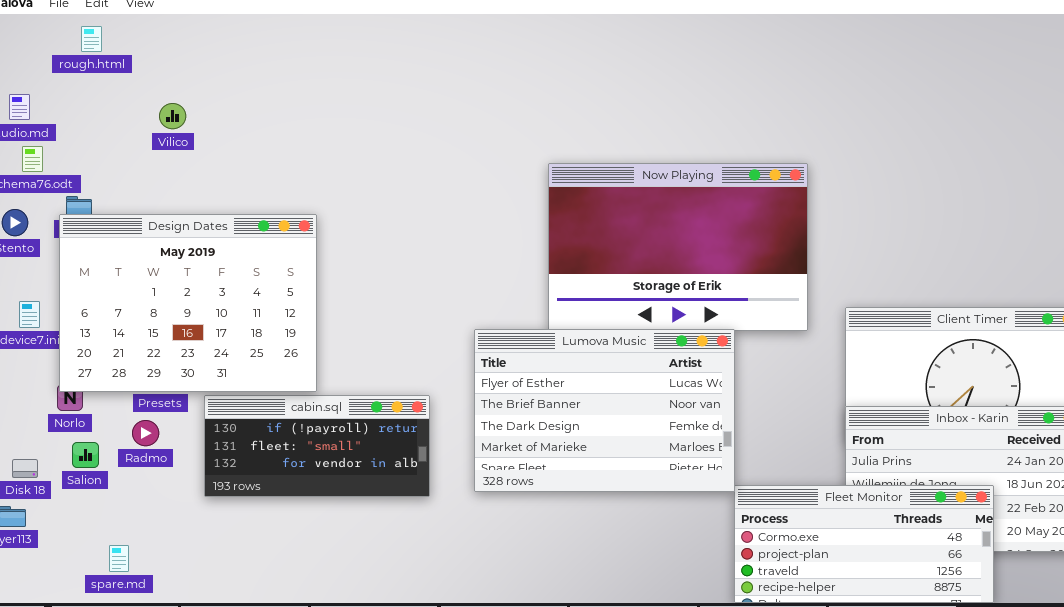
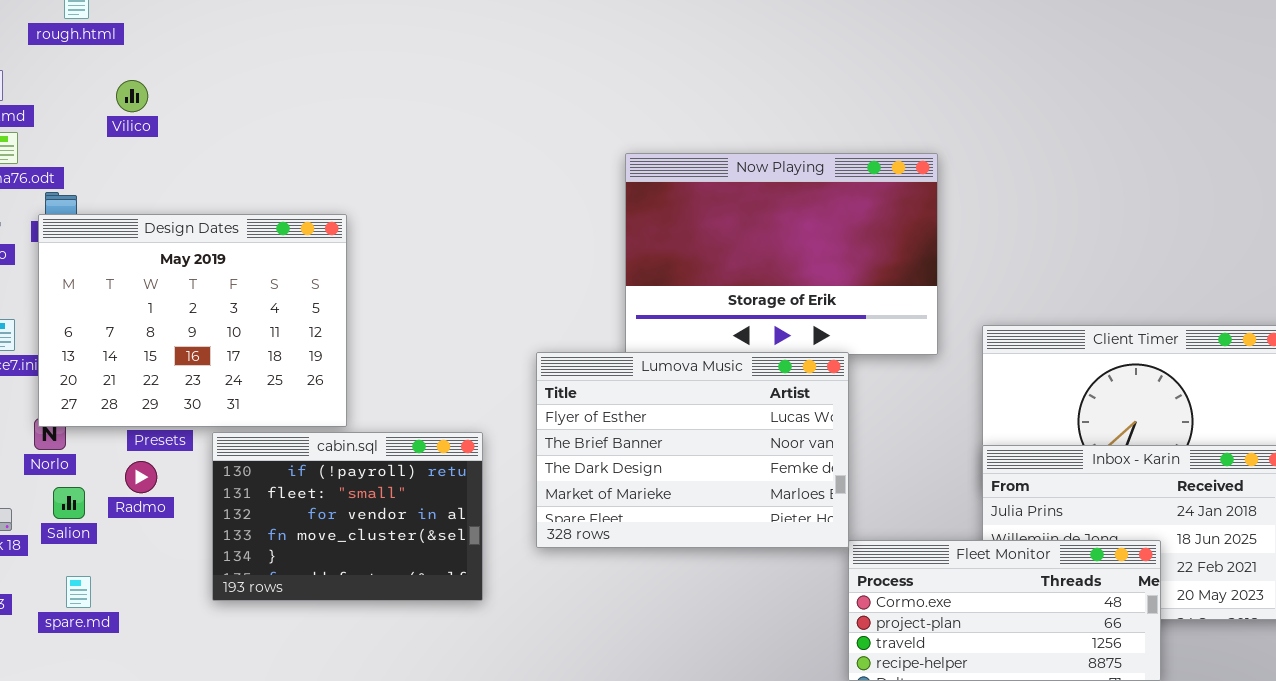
Vilico: [159,103,186,129] -> [116,80,148,112], moved
cabin.sql: [204,395,430,497] -> [212,432,483,601], resized
spare.md: [109,545,129,572] -> [66,576,91,608], moved

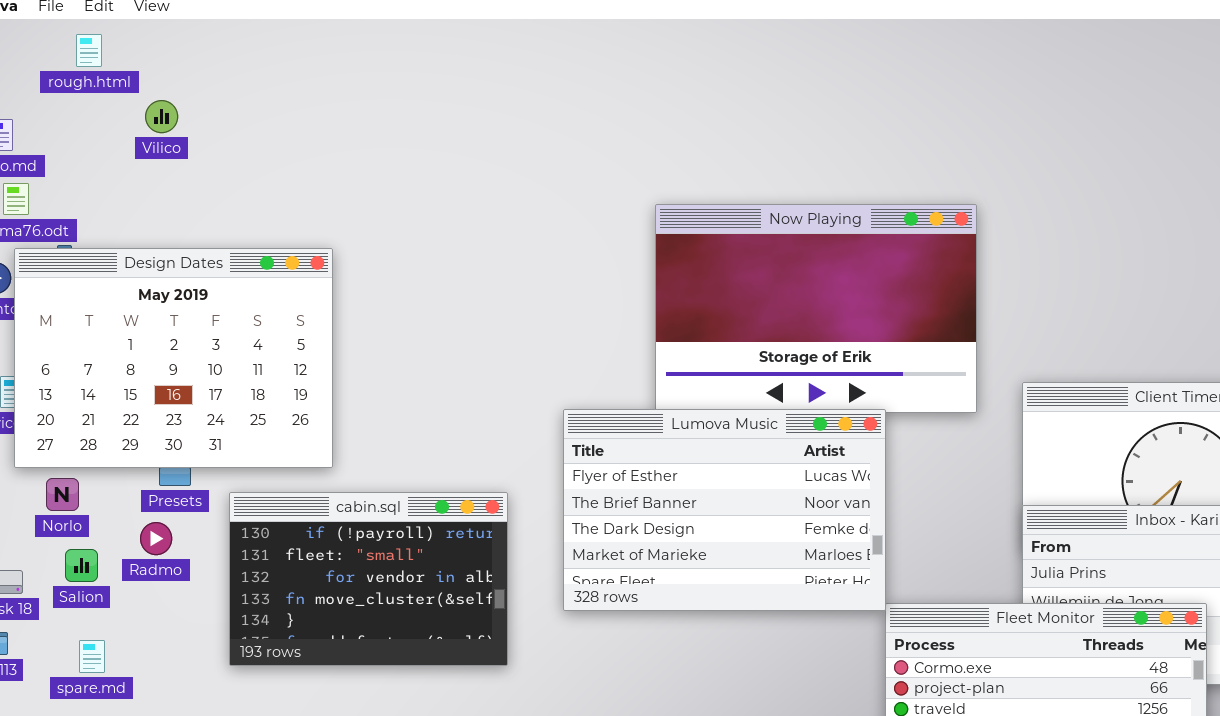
Vilico: [116,80,148,112] -> [145,100,178,133], moved
Design Dates: [38,214,347,427] -> [14,248,333,468], moved

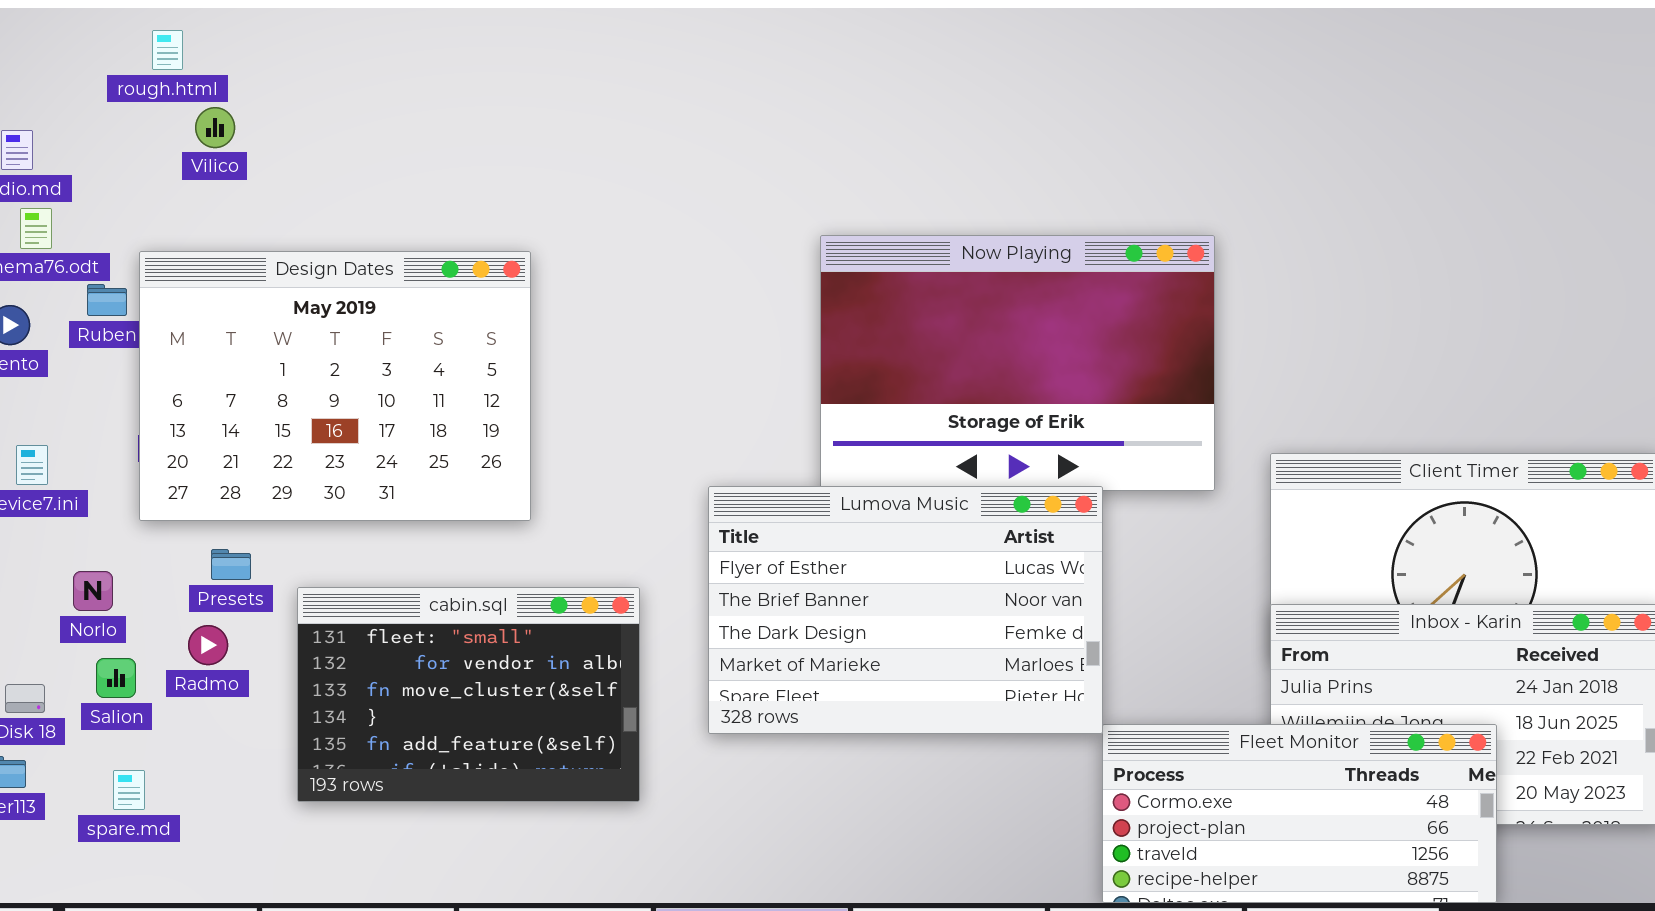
rough.html: [76,34,102,67] -> [152,30,183,70], moved
Design Dates: [14,248,333,468] -> [139,251,531,521], moved
cabin.sql: [229,492,508,666] -> [297,587,640,802], scrolled down 1 row

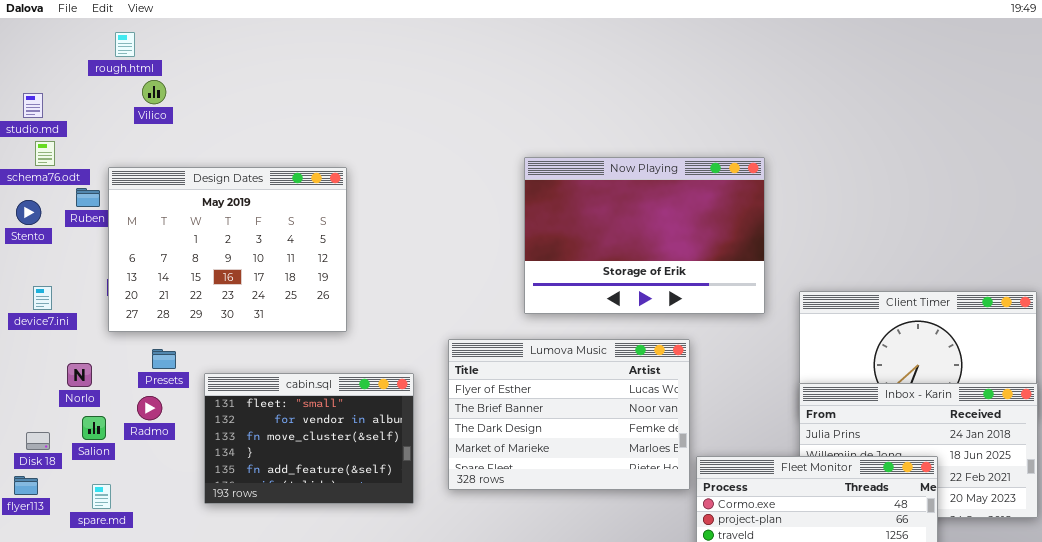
Lumova Music: [708,486,1103,734] -> [448,339,690,490], moved

